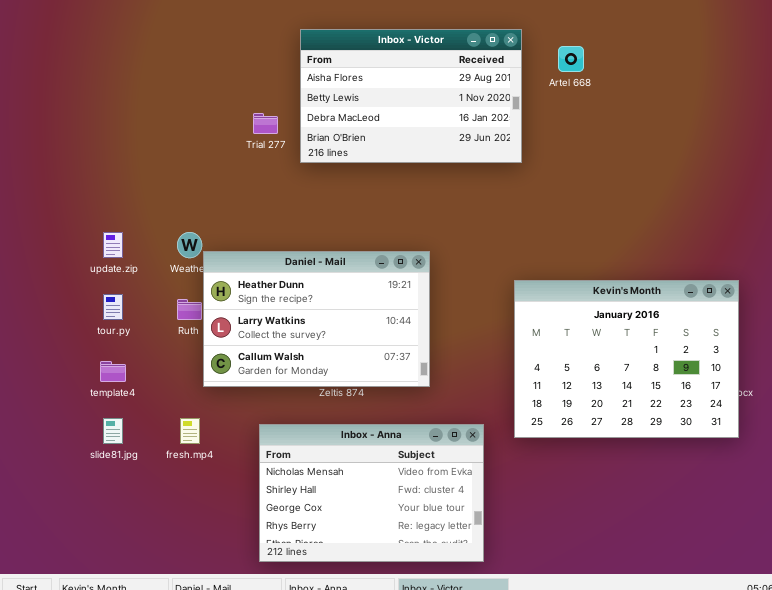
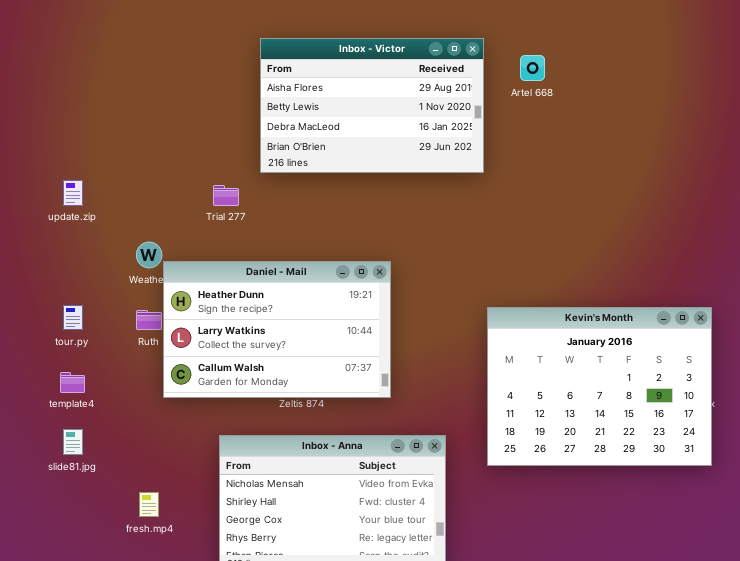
Trial 277: [253,113,278,134] -> [213,185,239,206], moved
update.zip: [103,232,123,258] -> [63,180,83,206], moved
Kevin's Month: [514,280,739,438] -> [487,307,712,466], moved
fresh.mp4: [180,418,200,444] -> [139,492,159,517], moved

